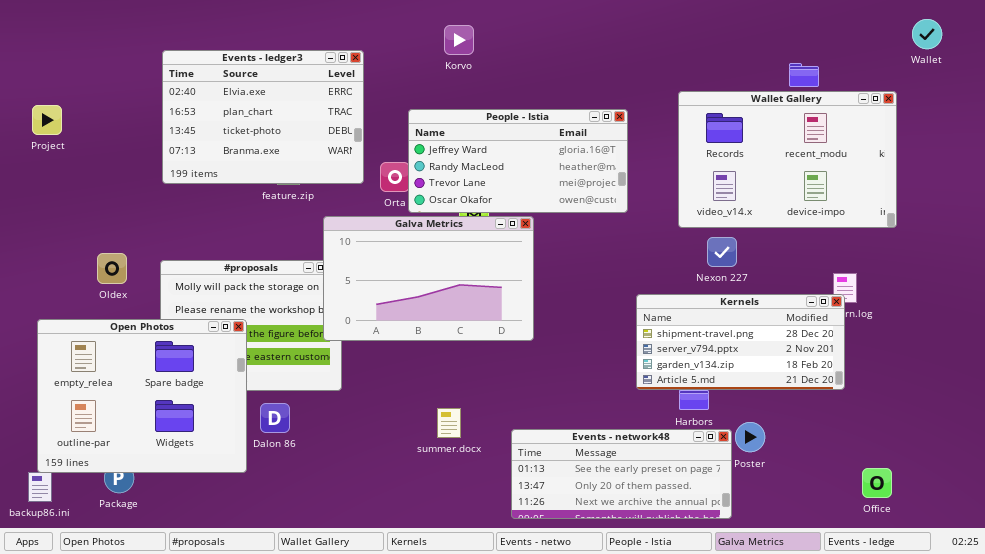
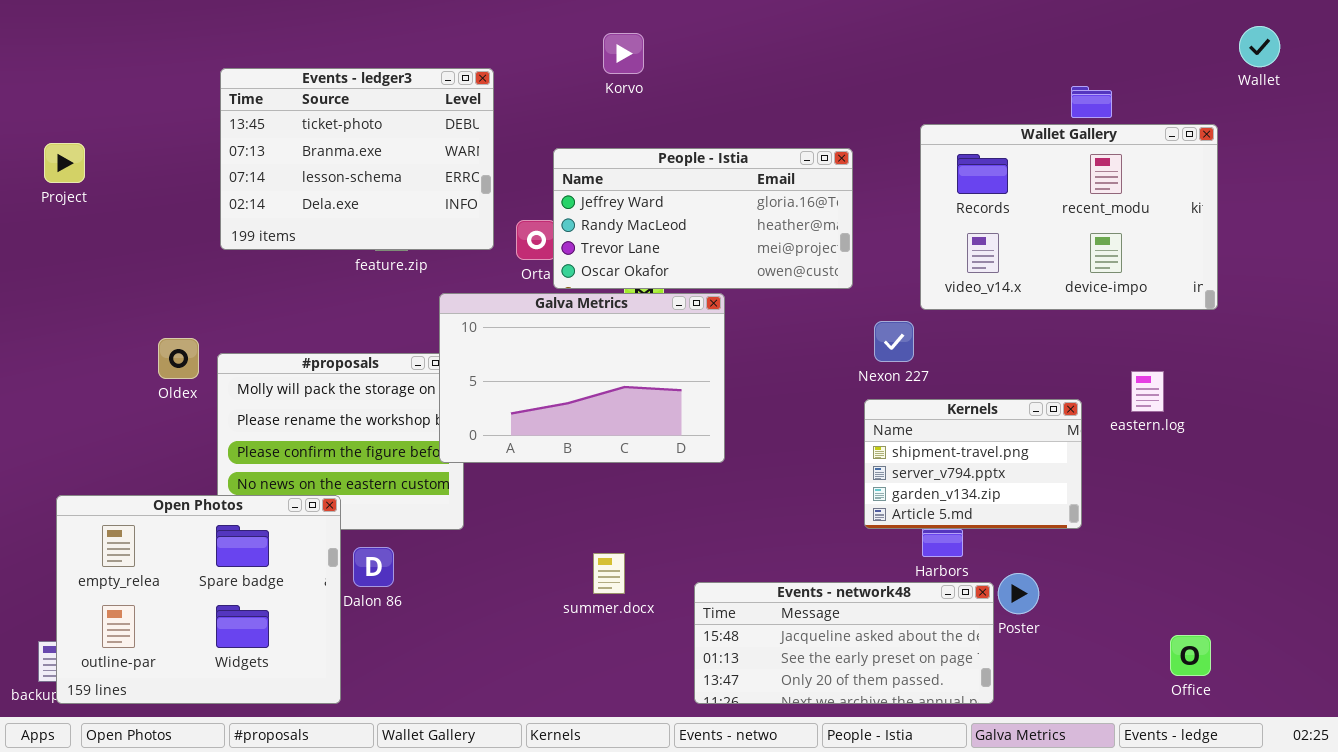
Events - ledger3: [162,50,364,184] -> [220,68,494,250], scrolled down 2 rows
Nexon 227: [707,237,737,267] -> [874,321,914,362], moved
Oldex: [97,253,127,284] -> [158,338,199,379], moved
Kernels: [636,294,845,390] -> [864,399,1082,529], resized
Open Photos: [37,319,247,473] -> [56,495,341,704], moved
Events - network48: [511,429,732,519] -> [694,582,994,704], scrolled up 1 row

